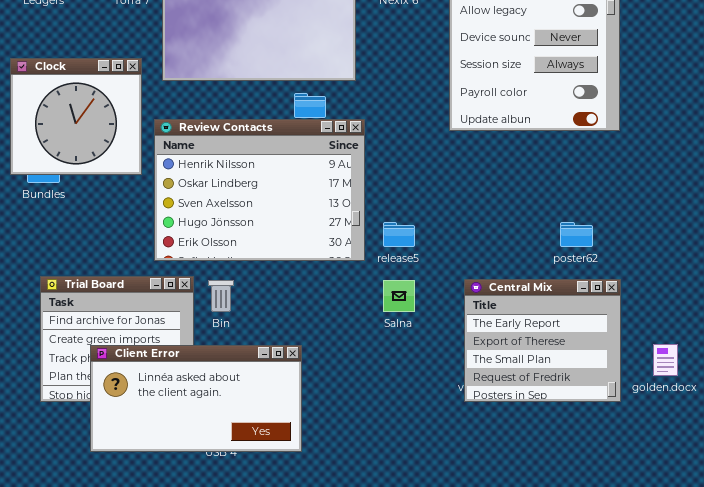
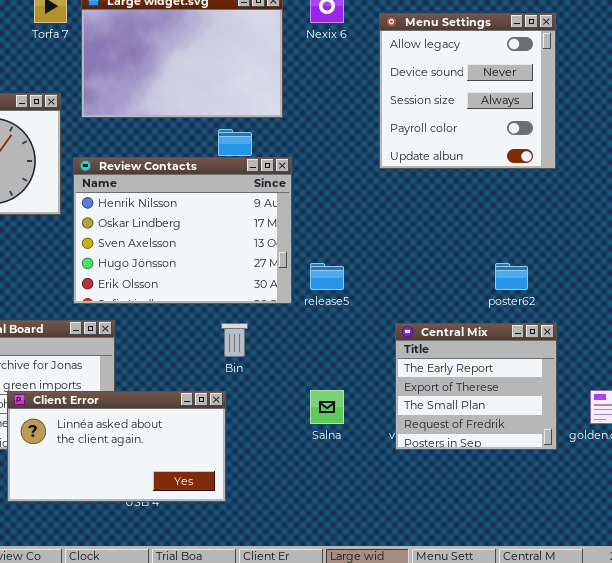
Bin: [208,280,234,312] -> [221,323,248,357], moved
Salna: [383,280,415,312] -> [310,390,344,424], moved

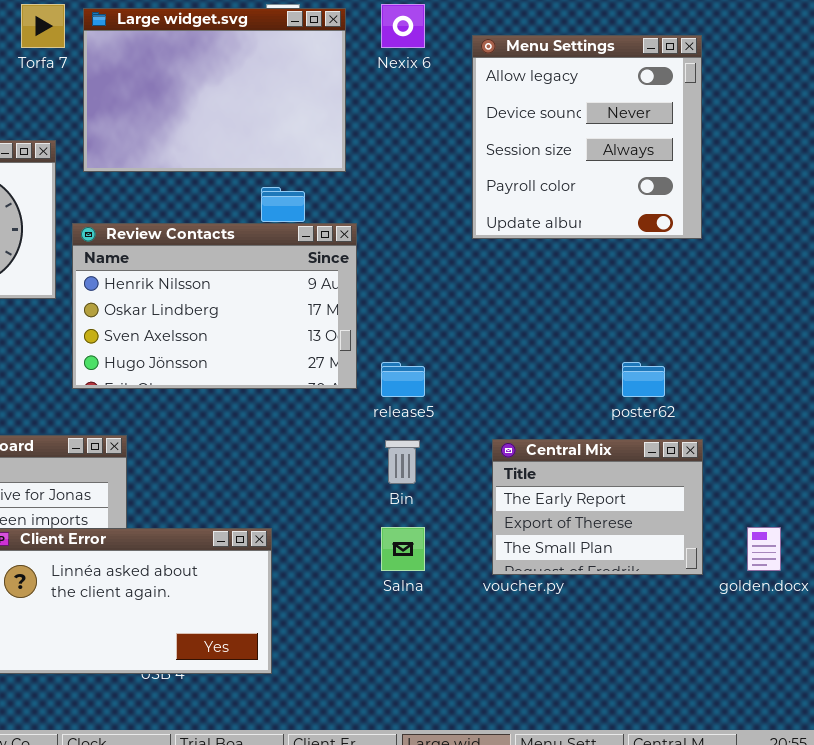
Review Contacts: [73,157,292,304] -> [72,223,357,389], resized
Central Mix: [395,323,557,450] -> [492,439,703,575], resized
Bin: [221,323,248,357] -> [385,440,420,484], moved

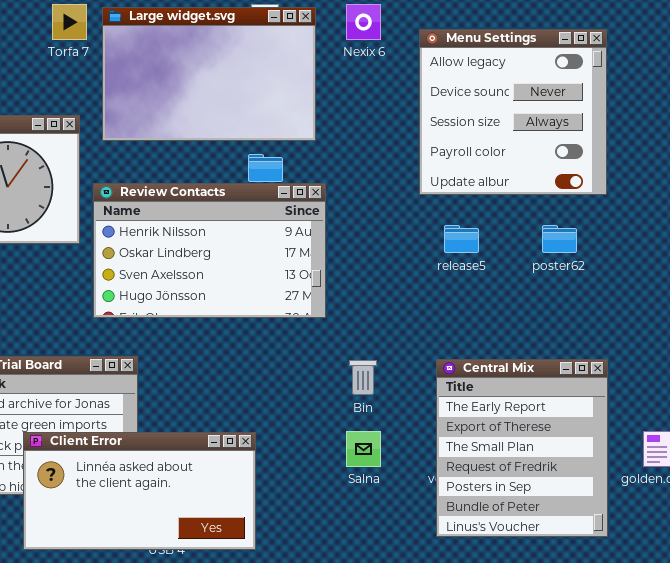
release5: [381,362,425,397] -> [444,225,479,253], moved
poster62: [622,362,665,397] -> [542,225,577,253], moved
Central Mix: [492,439,703,575] -> [436,359,608,537], resized

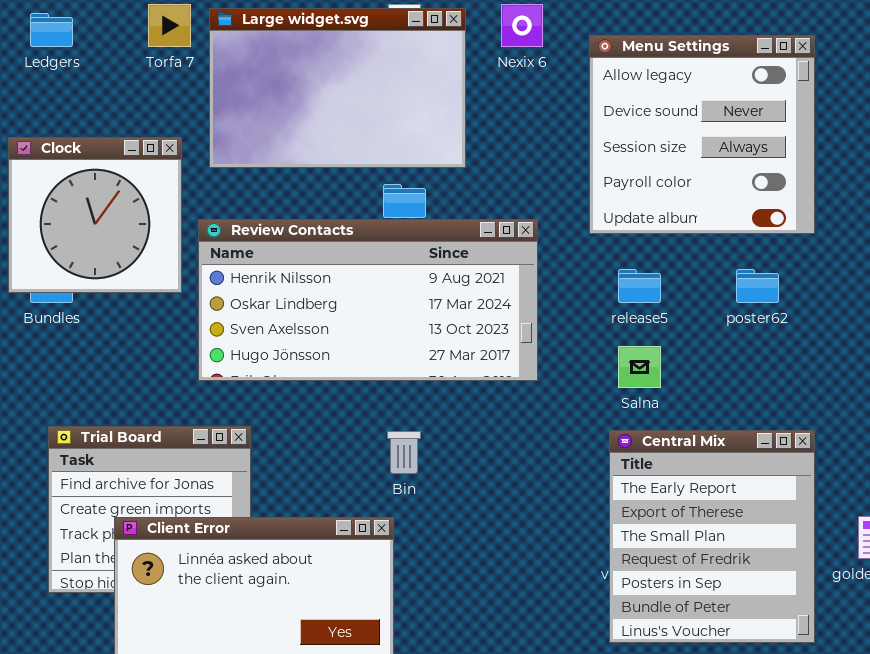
Review Contacts: [93,183,326,318] -> [198,219,538,381], resized
Bin: [349,360,377,395] -> [387,431,421,474], moved
Salna: [346,431,381,467] -> [618,346,661,388], moved

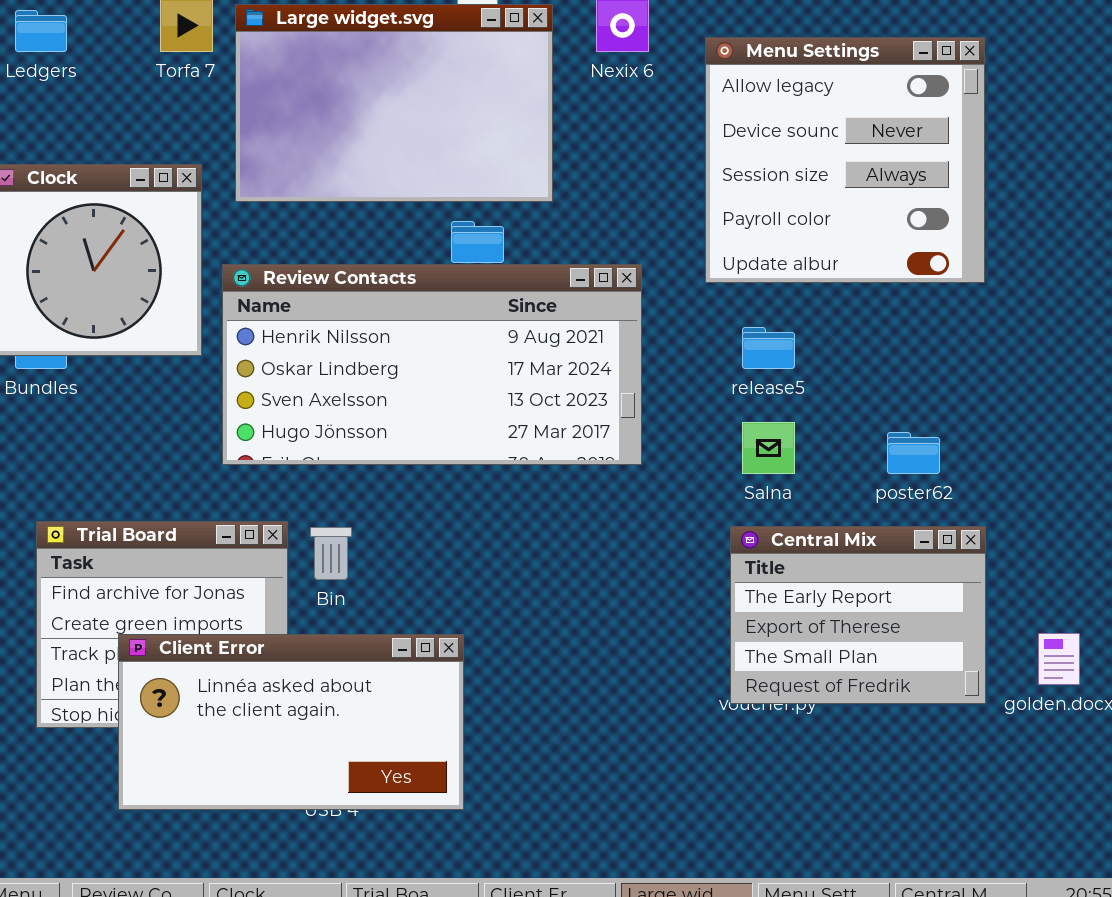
poster62: [736,269,779,303] -> [887,432,940,474], moved
Central Mix: [609,430,815,643] -> [730,526,986,704], resized
Bin: [387,431,421,474] -> [310,527,352,580], moved

